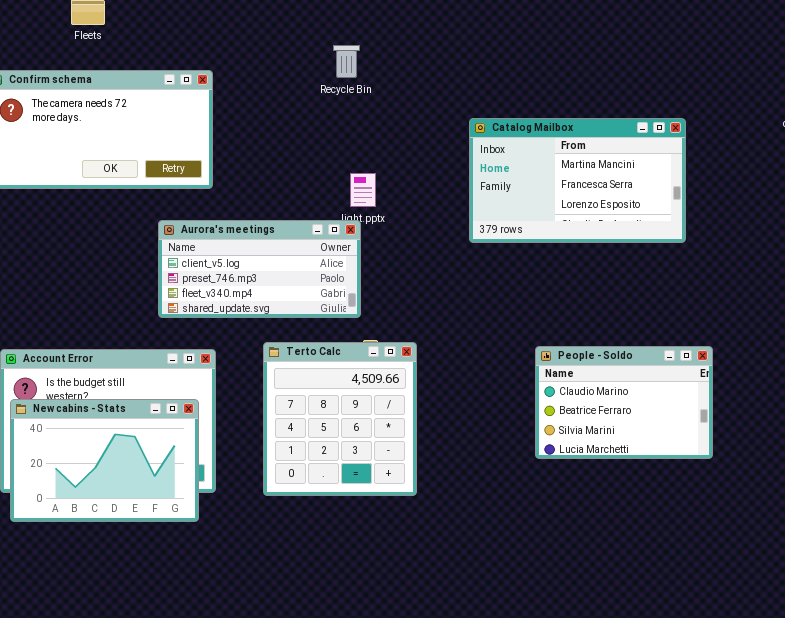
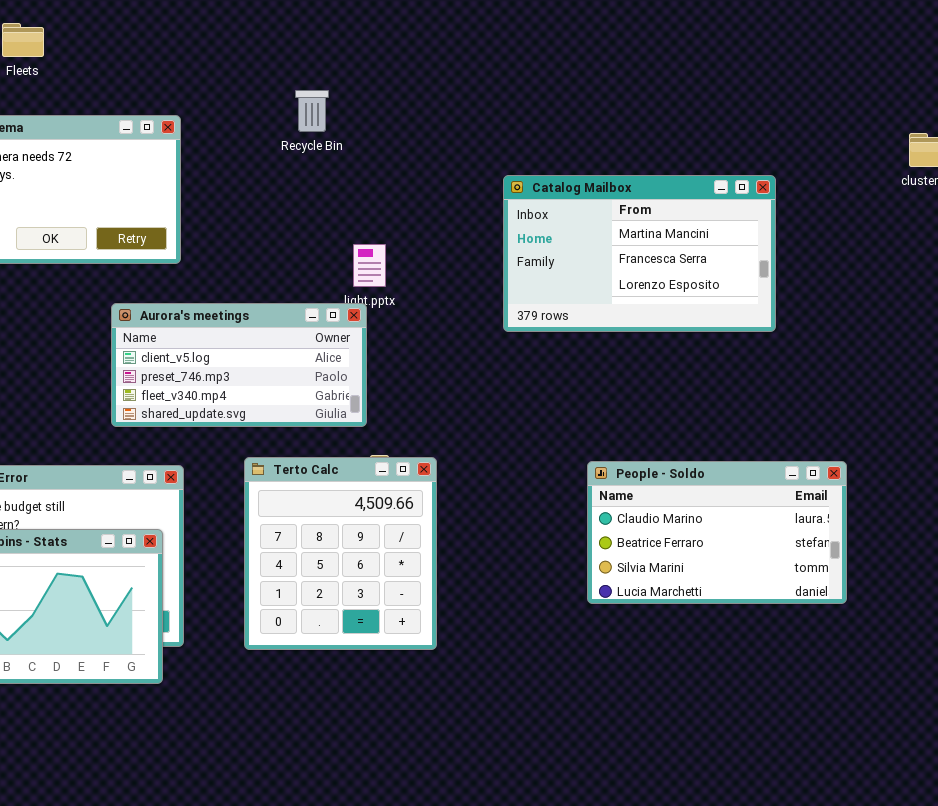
Recycle Bin: [333,45,360,78] -> [295,90,329,132], moved
People - Soldo: [535,346,713,459] -> [587,461,847,604], resized

